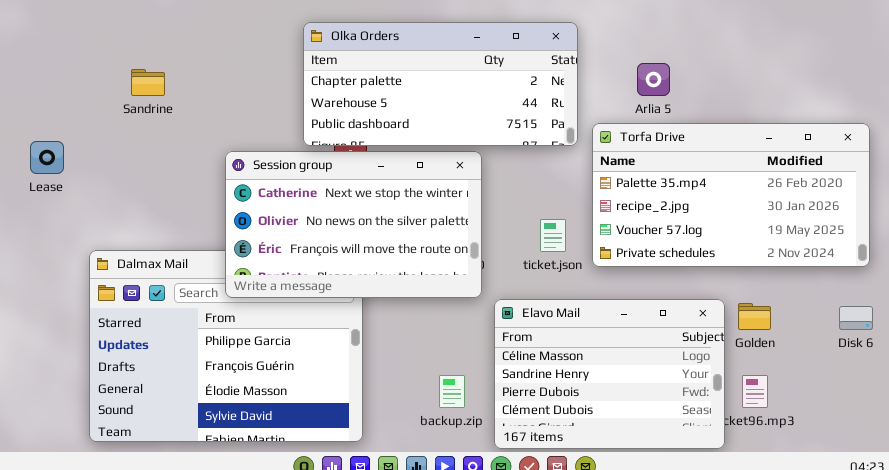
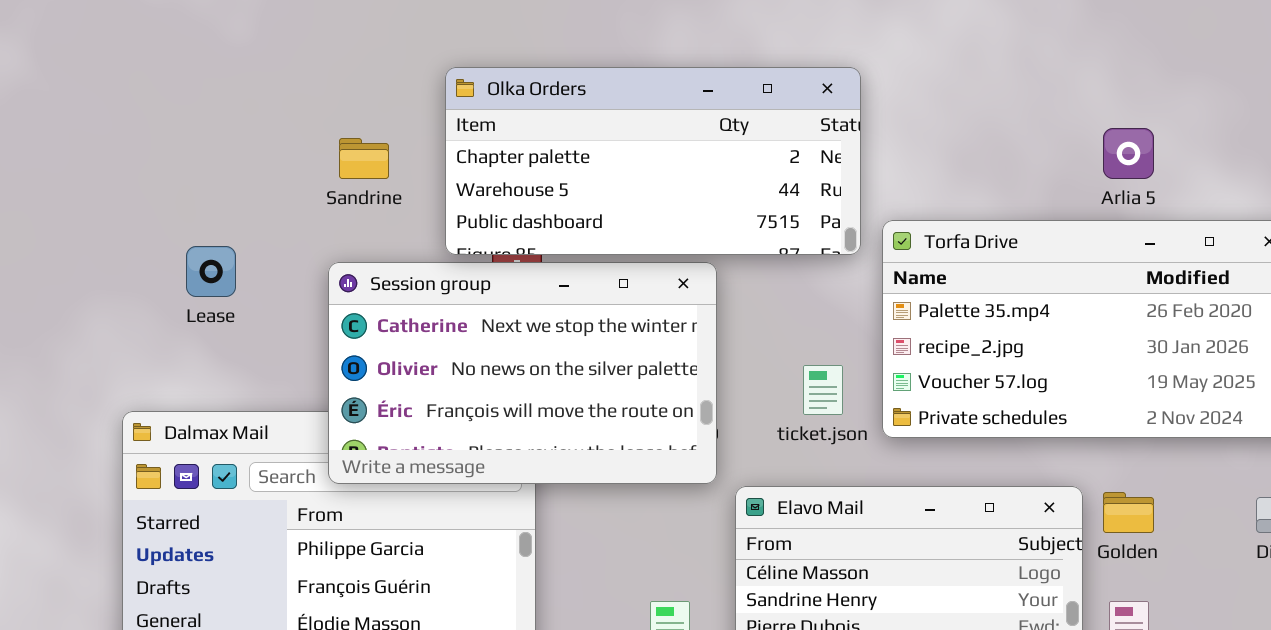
Arlia 5: [637,63,670,96] -> [1103,128,1154,179], moved
Sandrine: [131,69,165,96] -> [339,138,389,179], moved
Lease: [30,141,64,174] -> [186,246,236,297], moved

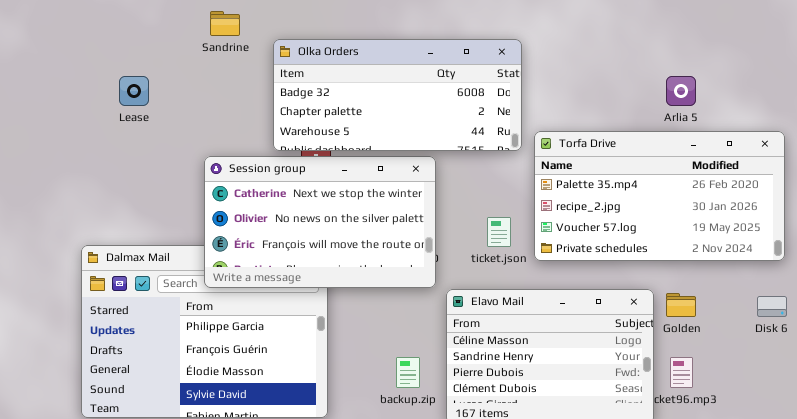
Olka Orders: [445,67,861,255] -> [273,39,522,151], scrolled up 1 row
Sandrine: [339,138,389,179] -> [210,11,240,36], moved
Lease: [186,246,236,297] -> [119,76,149,106], moved

